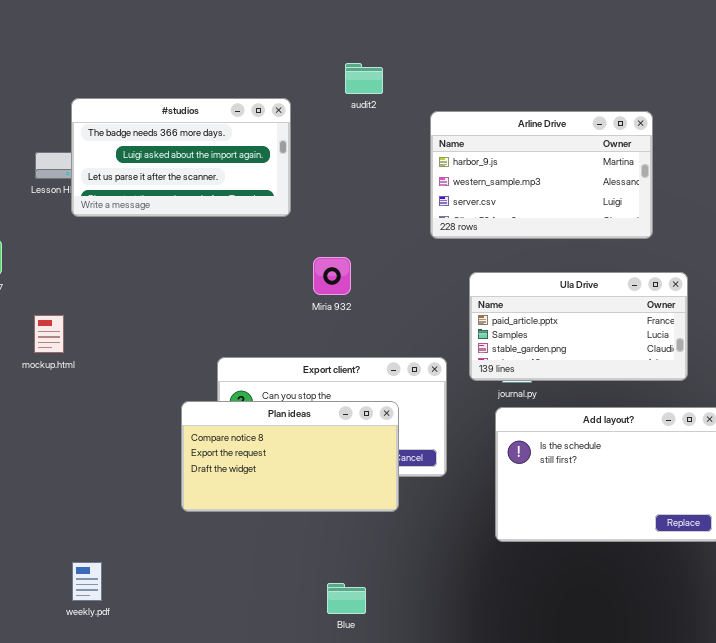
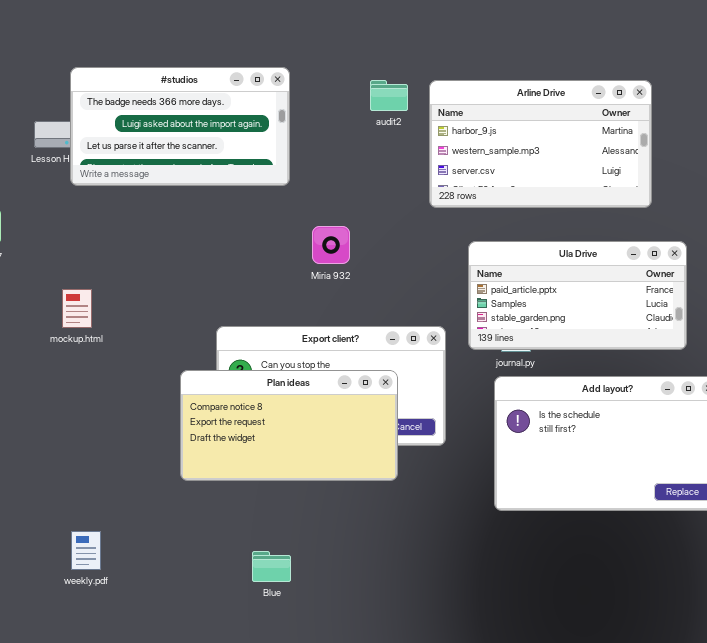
audit2: [345,63,383,94] -> [370,80,408,111], moved
mockup.html: [34,315,64,353] -> [62,289,92,328], moved
Blue: [327,583,366,614] -> [252,551,291,582], moved

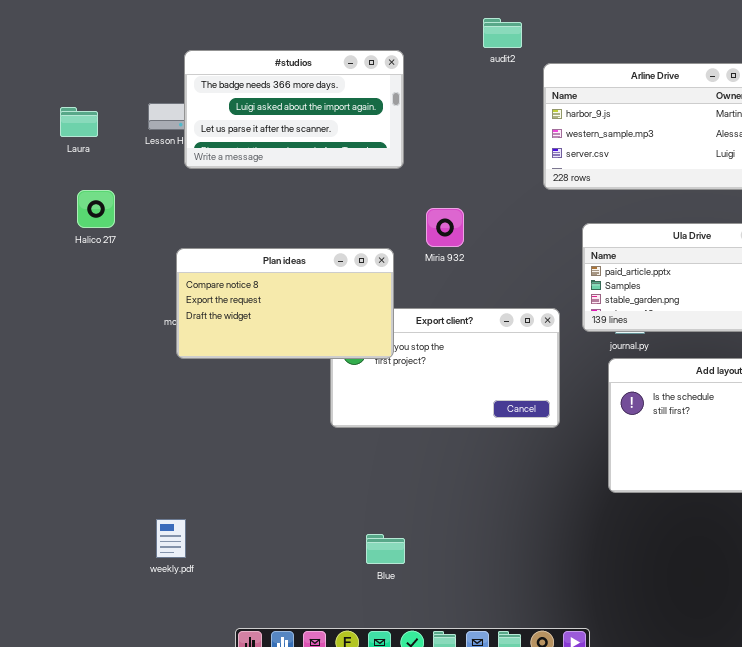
audit2: [370,80,408,111] -> [483,18,522,48], moved
Plan ideas: [180,370,398,481] -> [176,248,394,359], moved
weekly.pdf: [71,531,101,570] -> [156,519,186,558], moved

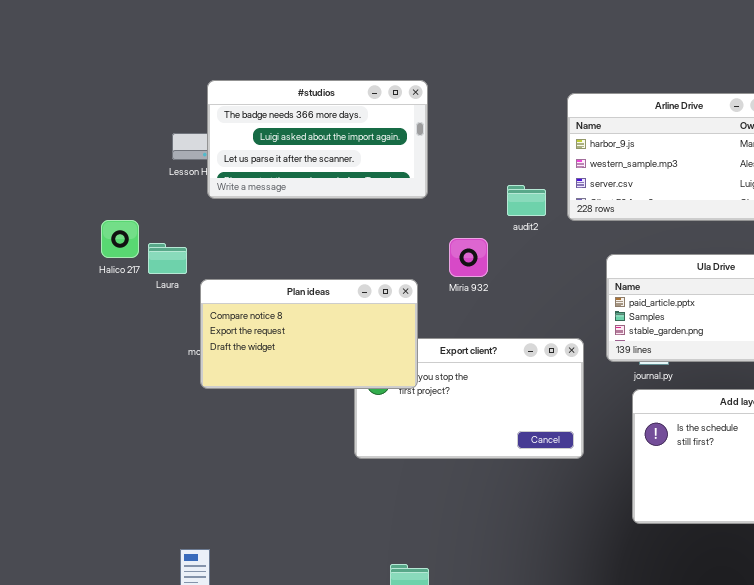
audit2: [483,18,522,48] -> [507,185,546,216], moved
Laura: [60,107,98,137] -> [148,243,187,274], moved

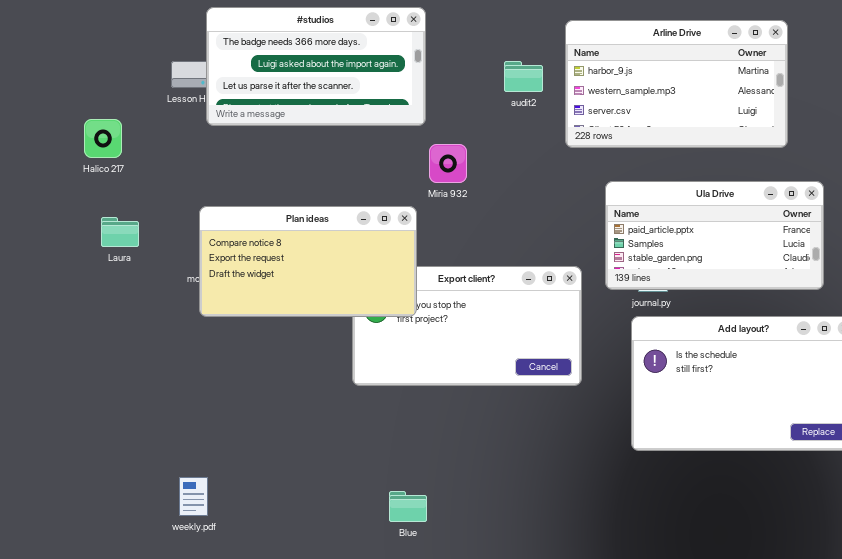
audit2: [507,185,546,216] -> [504,61,543,92], moved
Halico 217: [101,220,139,258] -> [84,119,122,158], moved
Miria 932: [449,238,488,277] -> [429,144,467,183], moved
Laura: [148,243,187,274] -> [101,217,139,247], moved

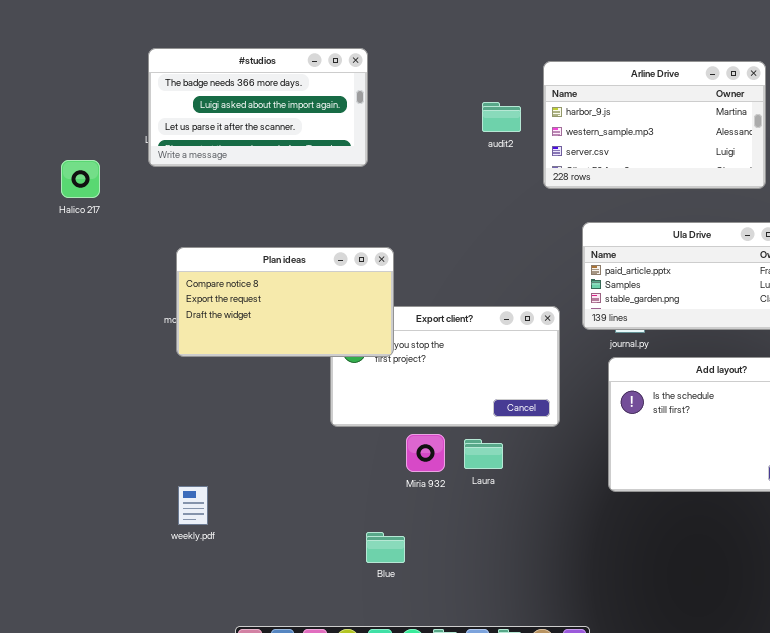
#studios: [206,7,426,126] -> [148,48,368,167], moved
Miria 932: [429,144,467,183] -> [406,434,445,472], moved
Laura: [101,217,139,247] -> [464,439,503,469], moved
weekly.pdf: [179,477,208,516] -> [178,486,208,525], moved

